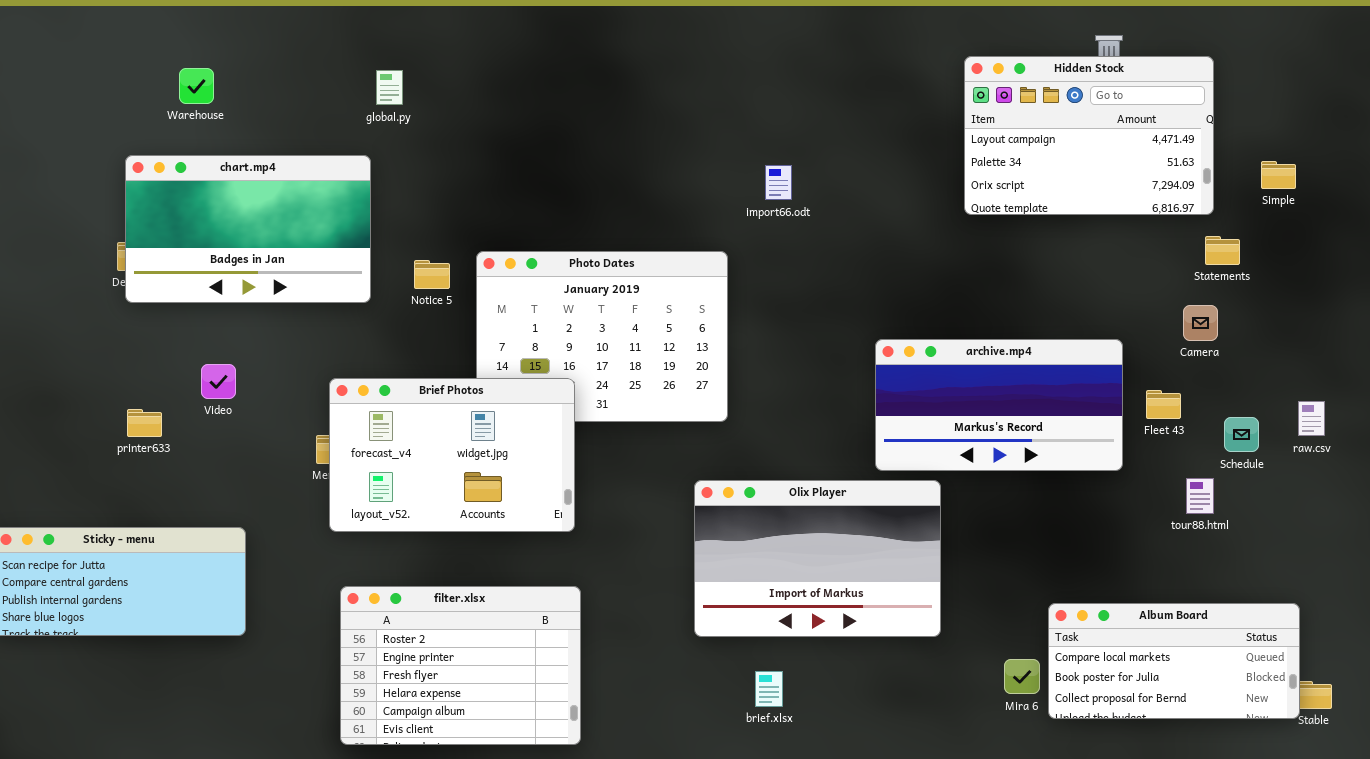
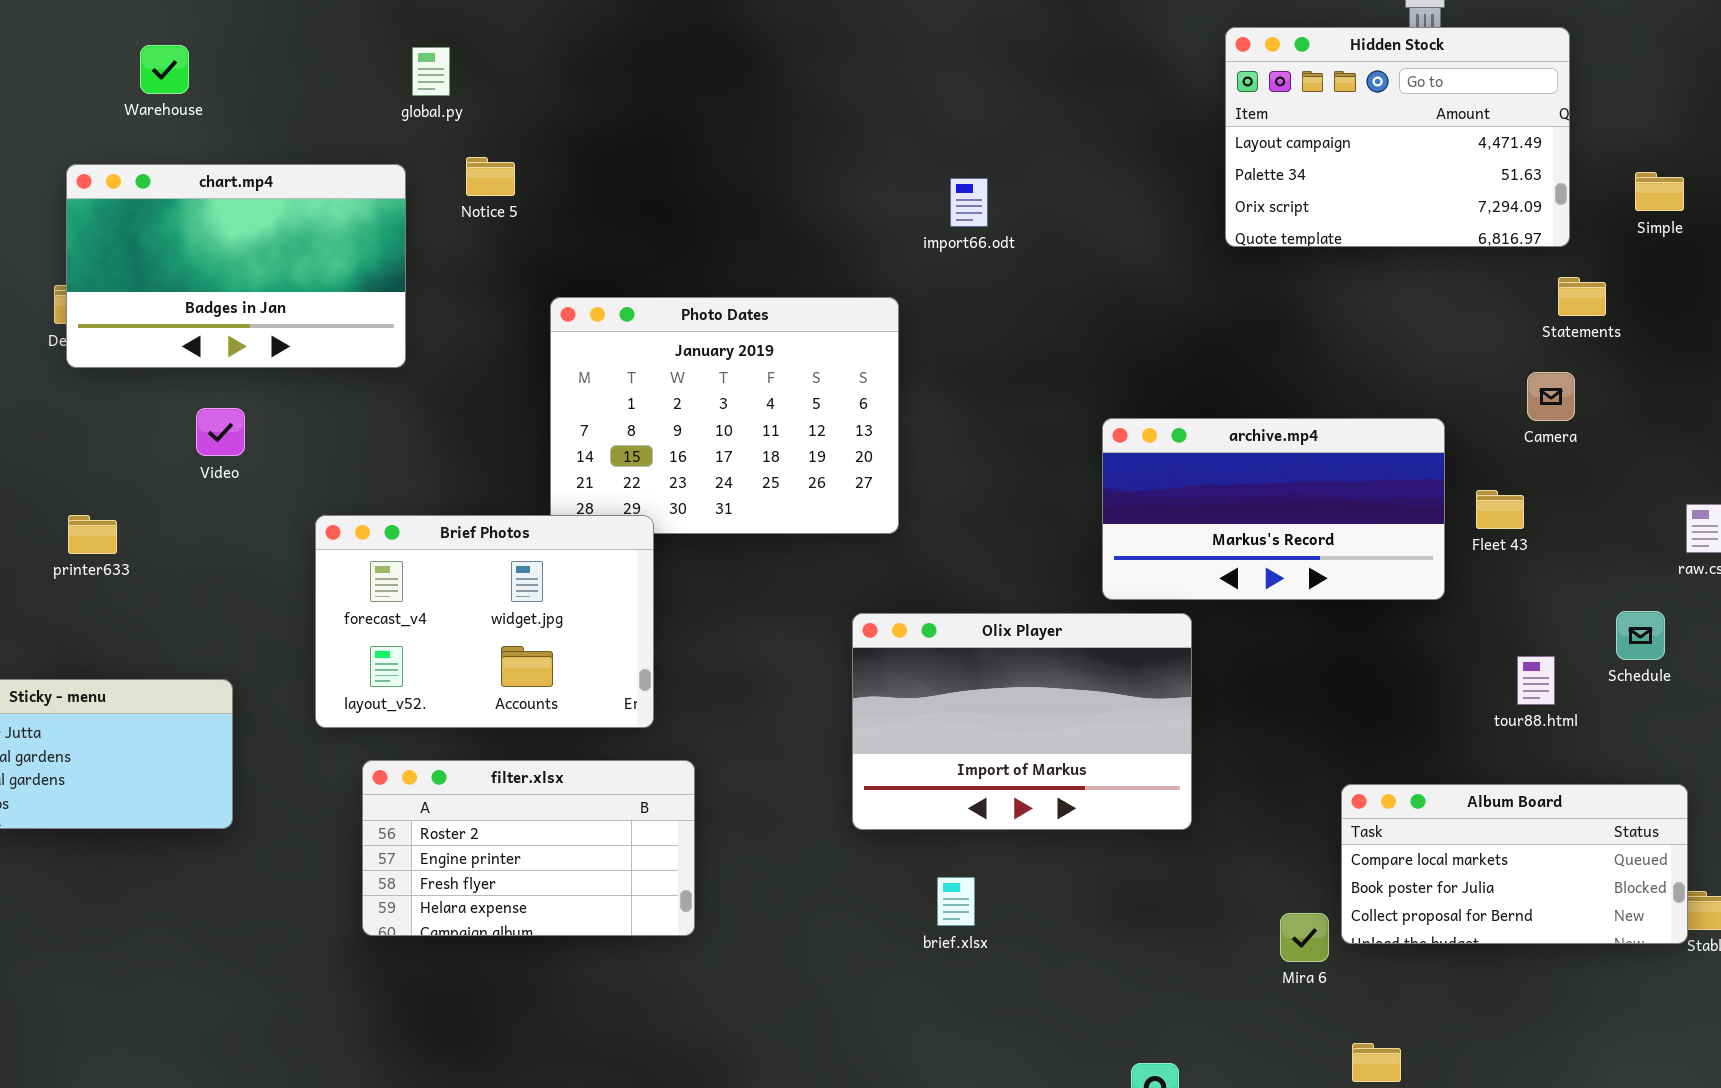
Notice 5: [414,260,450,289] -> [466,157,515,196], moved
Video: [201,364,236,399] -> [196,408,245,456], moved
Brief Photos: [329,378,575,532] -> [315,515,654,728], moved
Schedule: [1224,417,1259,452] -> [1616,611,1665,660], moved
tour88.html: [1186,478,1214,514] -> [1517,656,1555,705], moved
filter.xlsx: [340,586,581,745] -> [362,760,695,936], resized
Mira 6: [1004,659,1040,694] -> [1280,913,1329,962], moved

